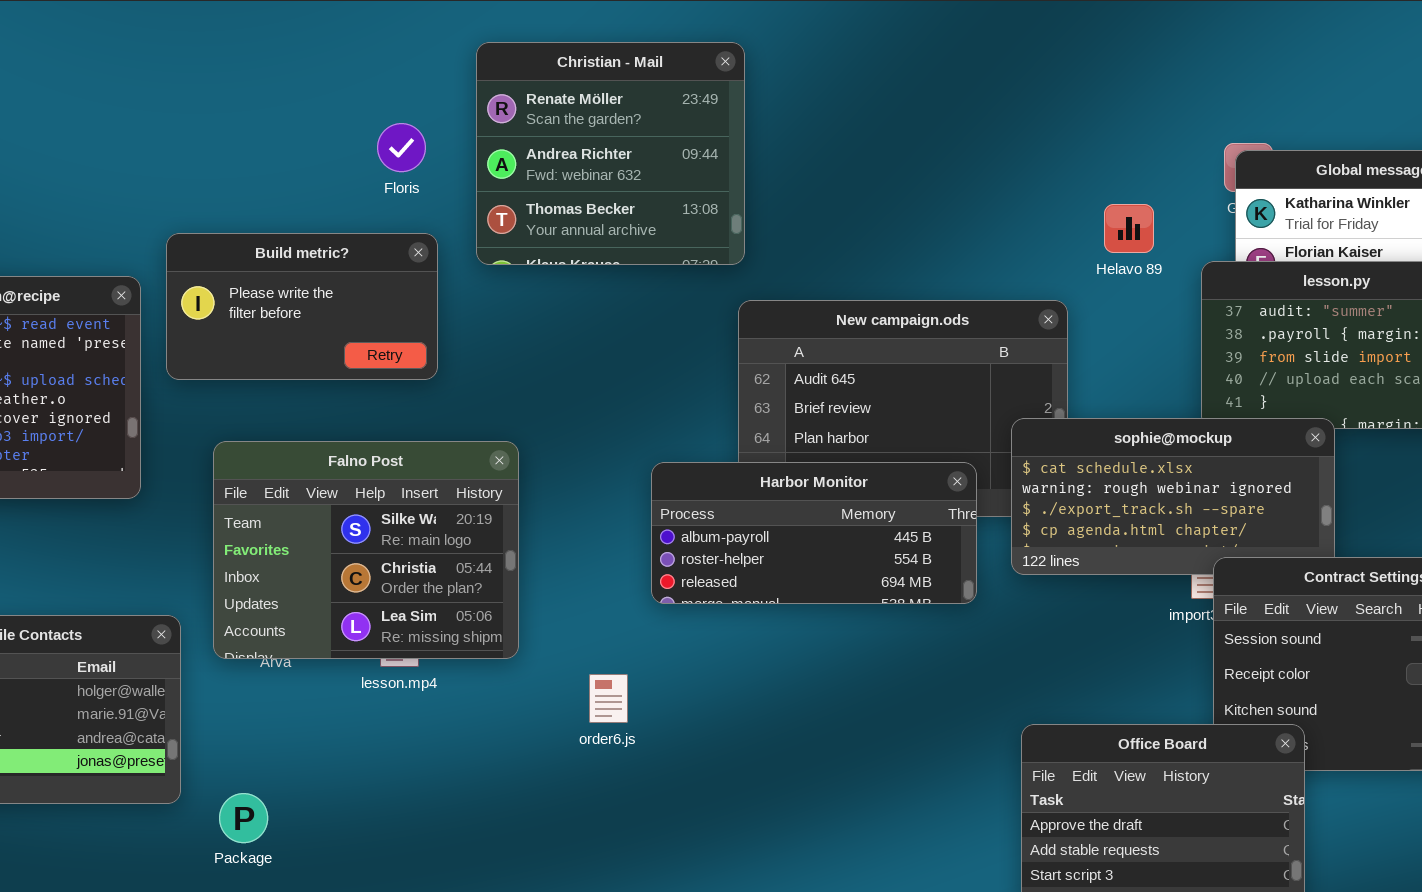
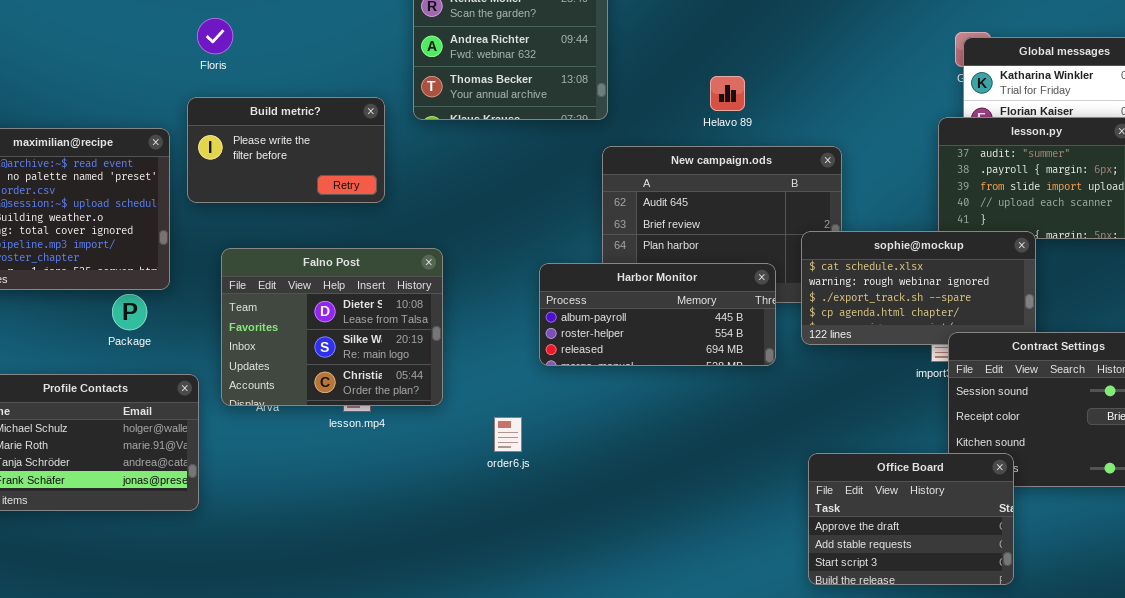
Floris: [377,123,426,172] -> [197,18,233,54], moved
Helavo 89: [1104,204,1154,253] -> [710,76,745,111], moved
Falno Post: [213,441,519,659] -> [221,248,443,406], scrolled up 1 row
Package: [219,793,268,843] -> [112,294,147,330], moved

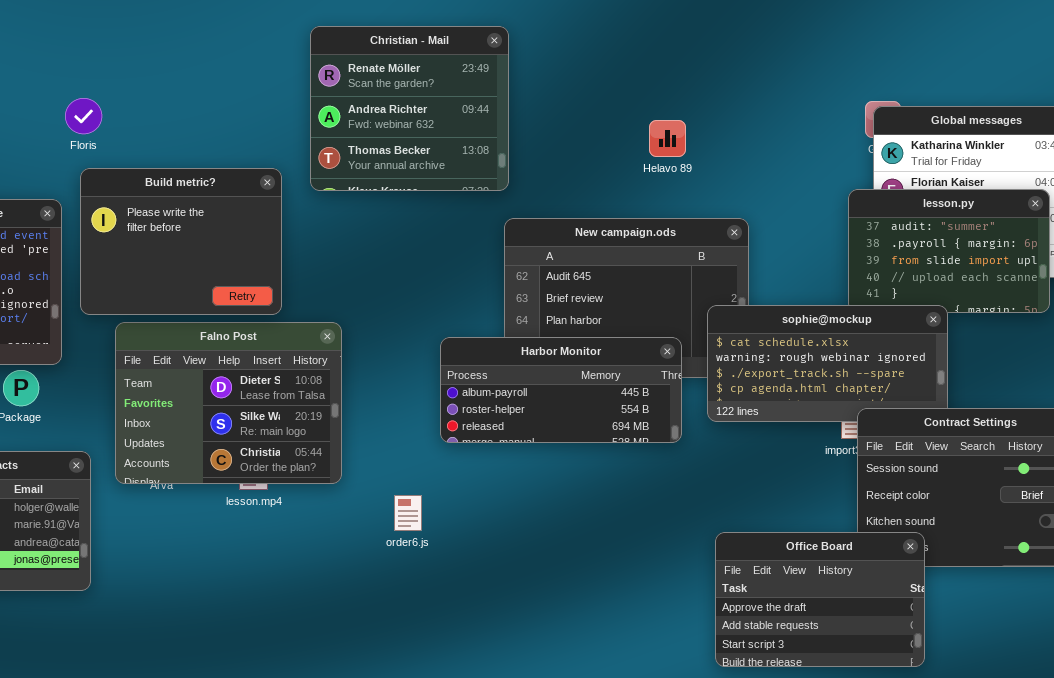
Floris: [197,18,233,54] -> [65,98,102,134], moved
Helavo 89: [710,76,745,111] -> [649,120,686,157], moved
Build metric?: [187,97,385,203] -> [80,168,282,315], resized

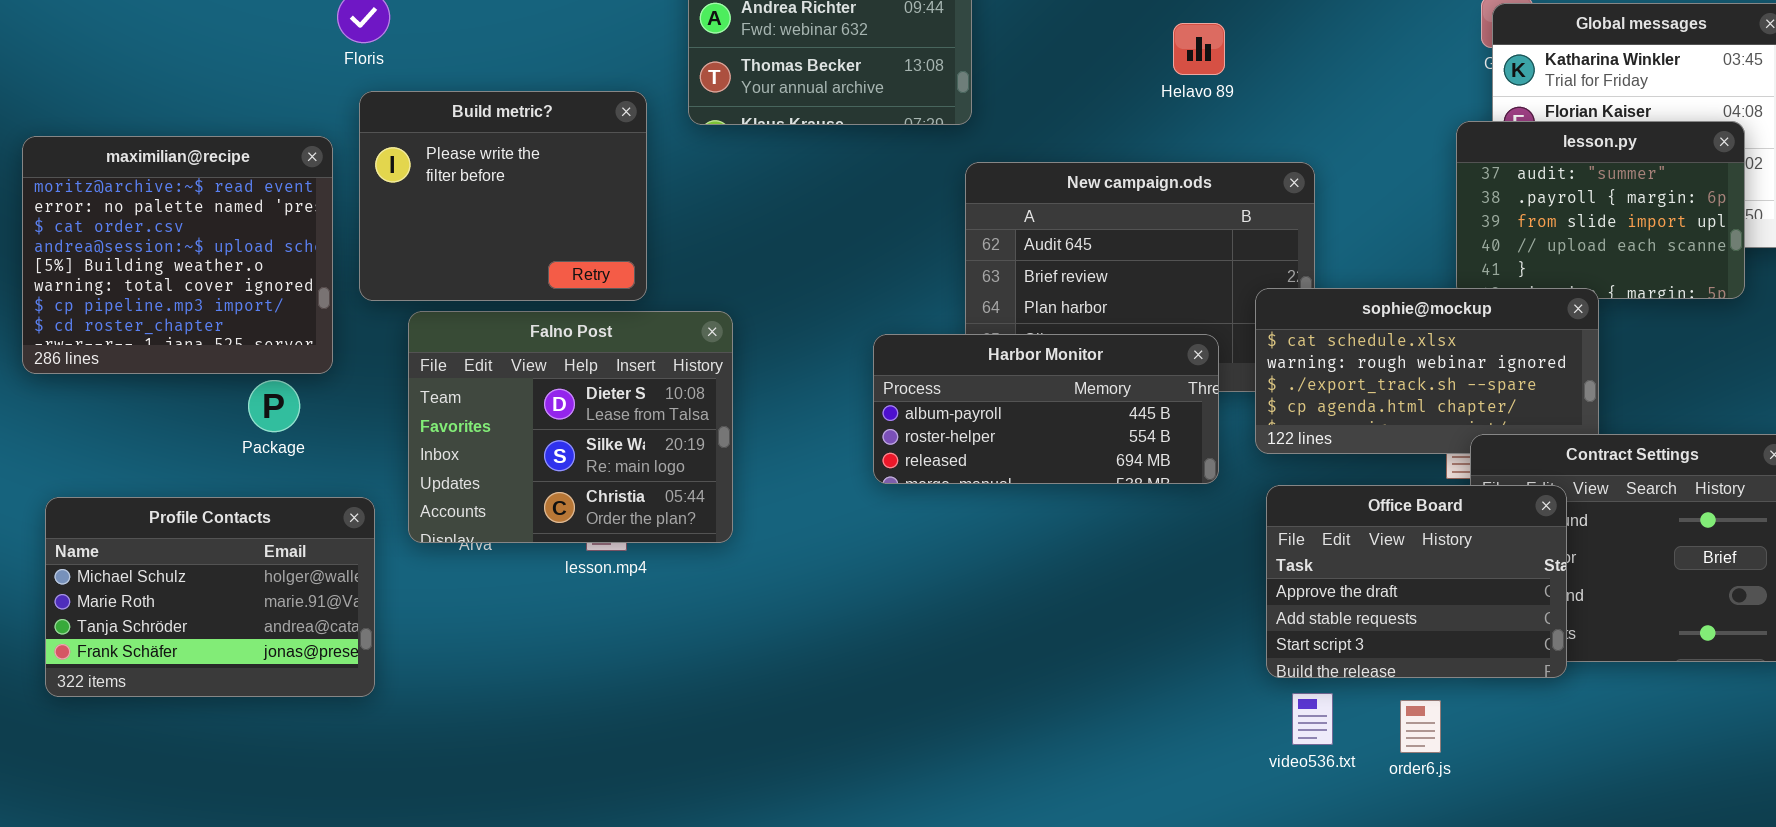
order6.js: [394,495,422,531] -> [1400,700,1441,753], moved
Office Board: [715,532,925,667] -> [1266,485,1567,678], moved

